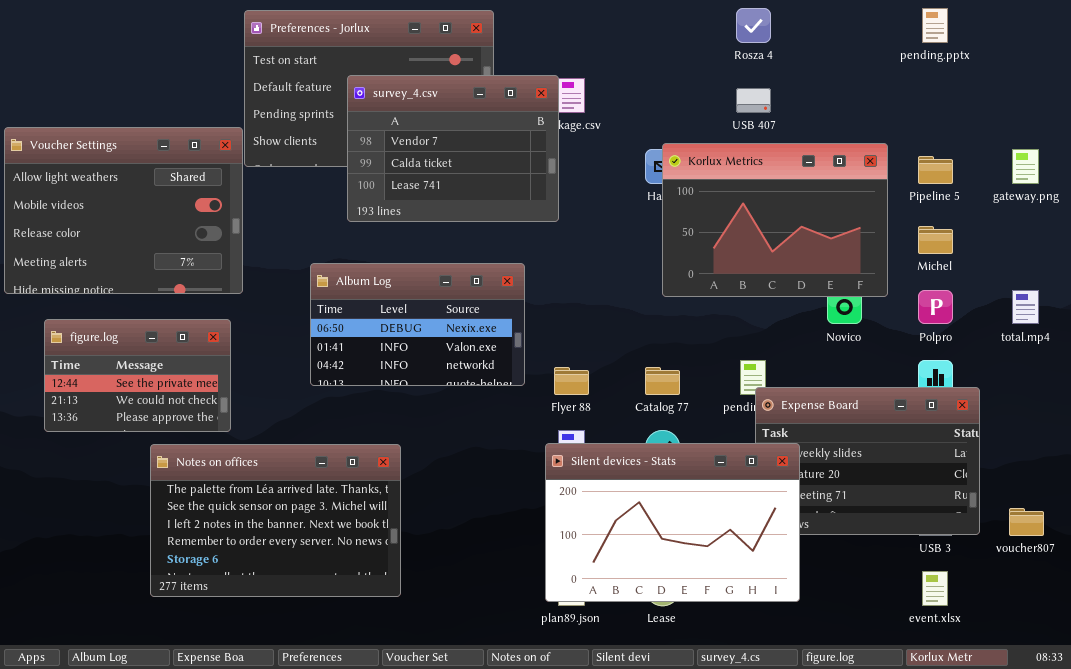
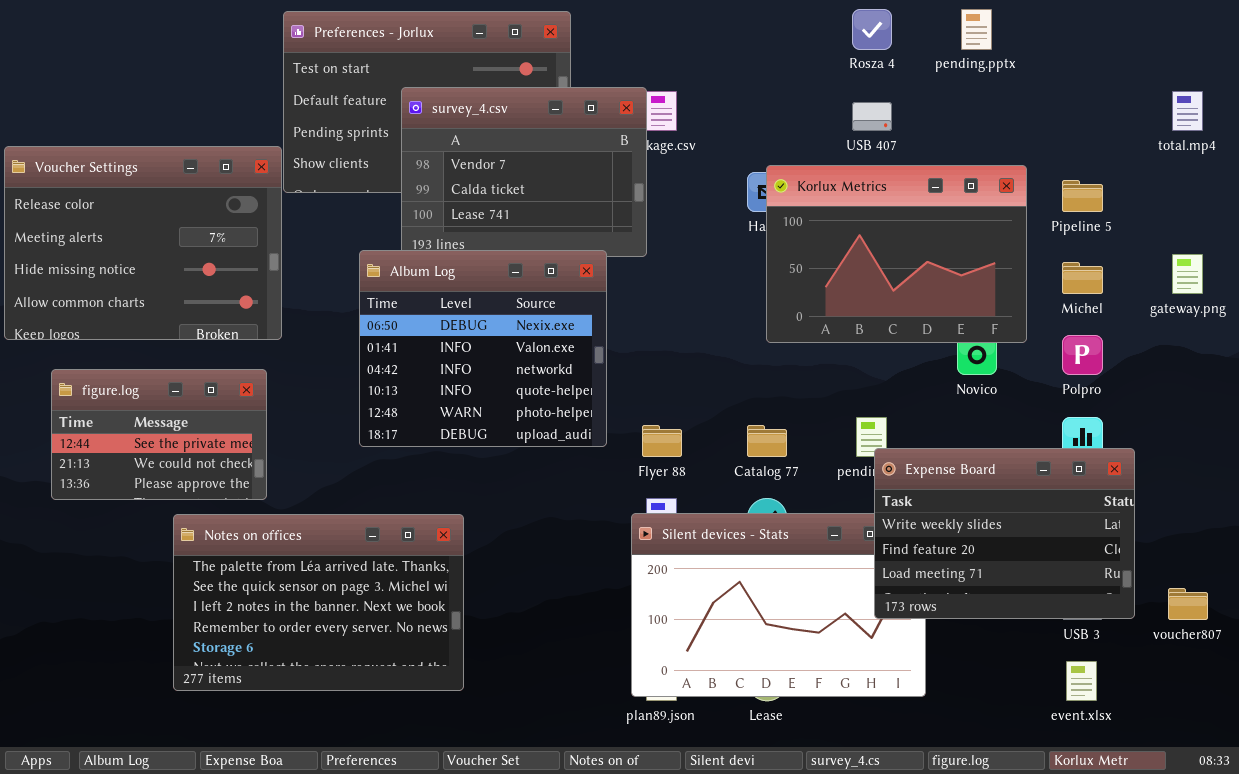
pending.pptx: [922,8,948,43] -> [961,9,992,50], moved
Voucher Settings: [4,127,243,294] -> [4,146,282,340], scrolled down 2 rows
gateway.png: [1012,149,1039,184] -> [1172,254,1203,294], moved
Album Log: [310,263,525,386] -> [359,250,607,447], resized
total.mp4: [1012,290,1039,324] -> [1172,91,1203,131], moved
Expense Board: [755,387,980,535] -> [874,448,1135,619], raised

